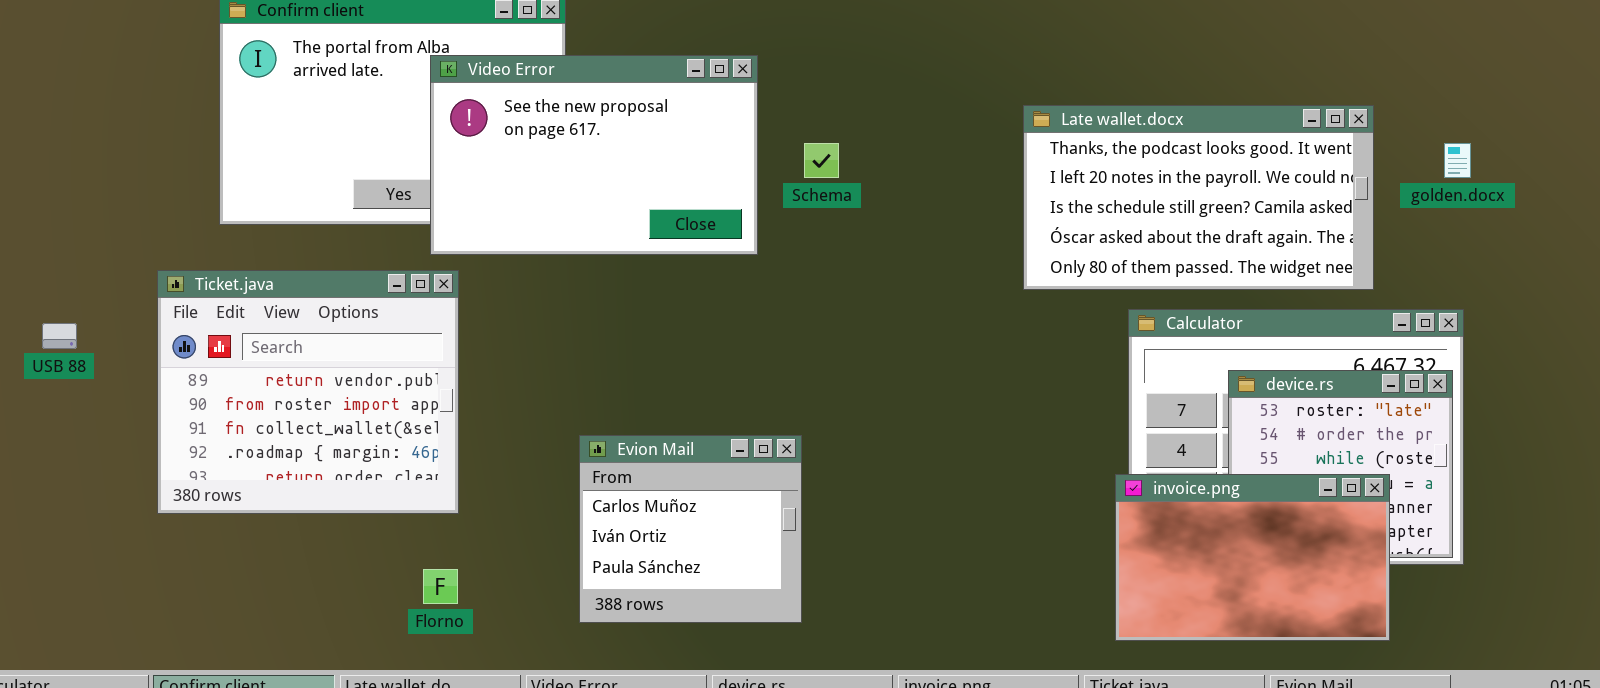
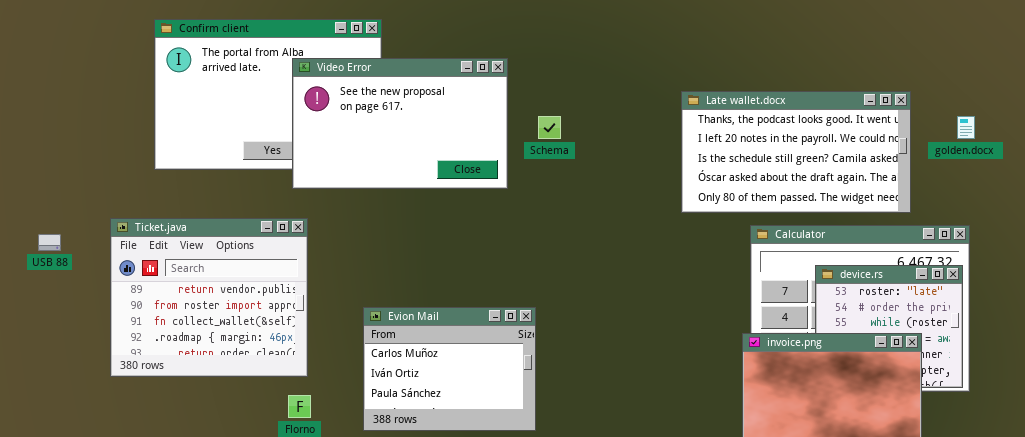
Ticket.java: [157,270,459,514] -> [110,218,308,377], moved
Evion Mail: [579,435,802,623] -> [363,307,536,431], resized

